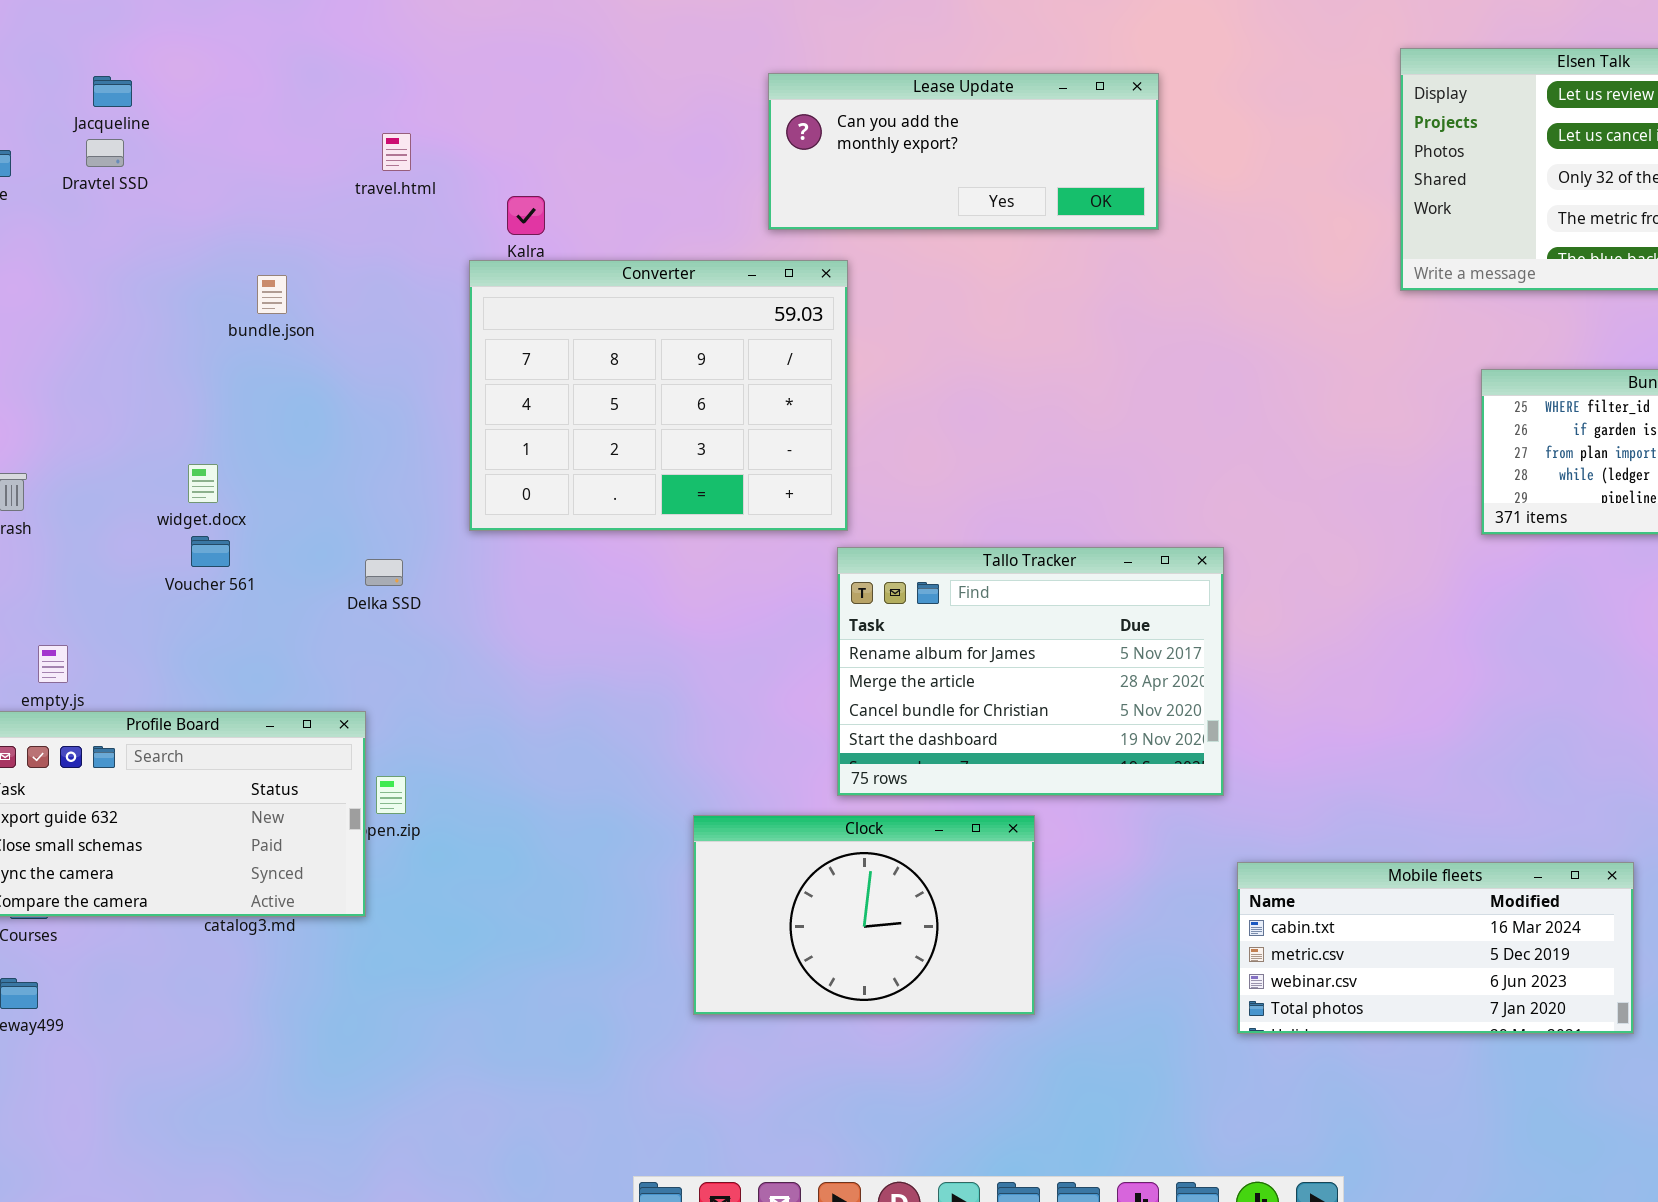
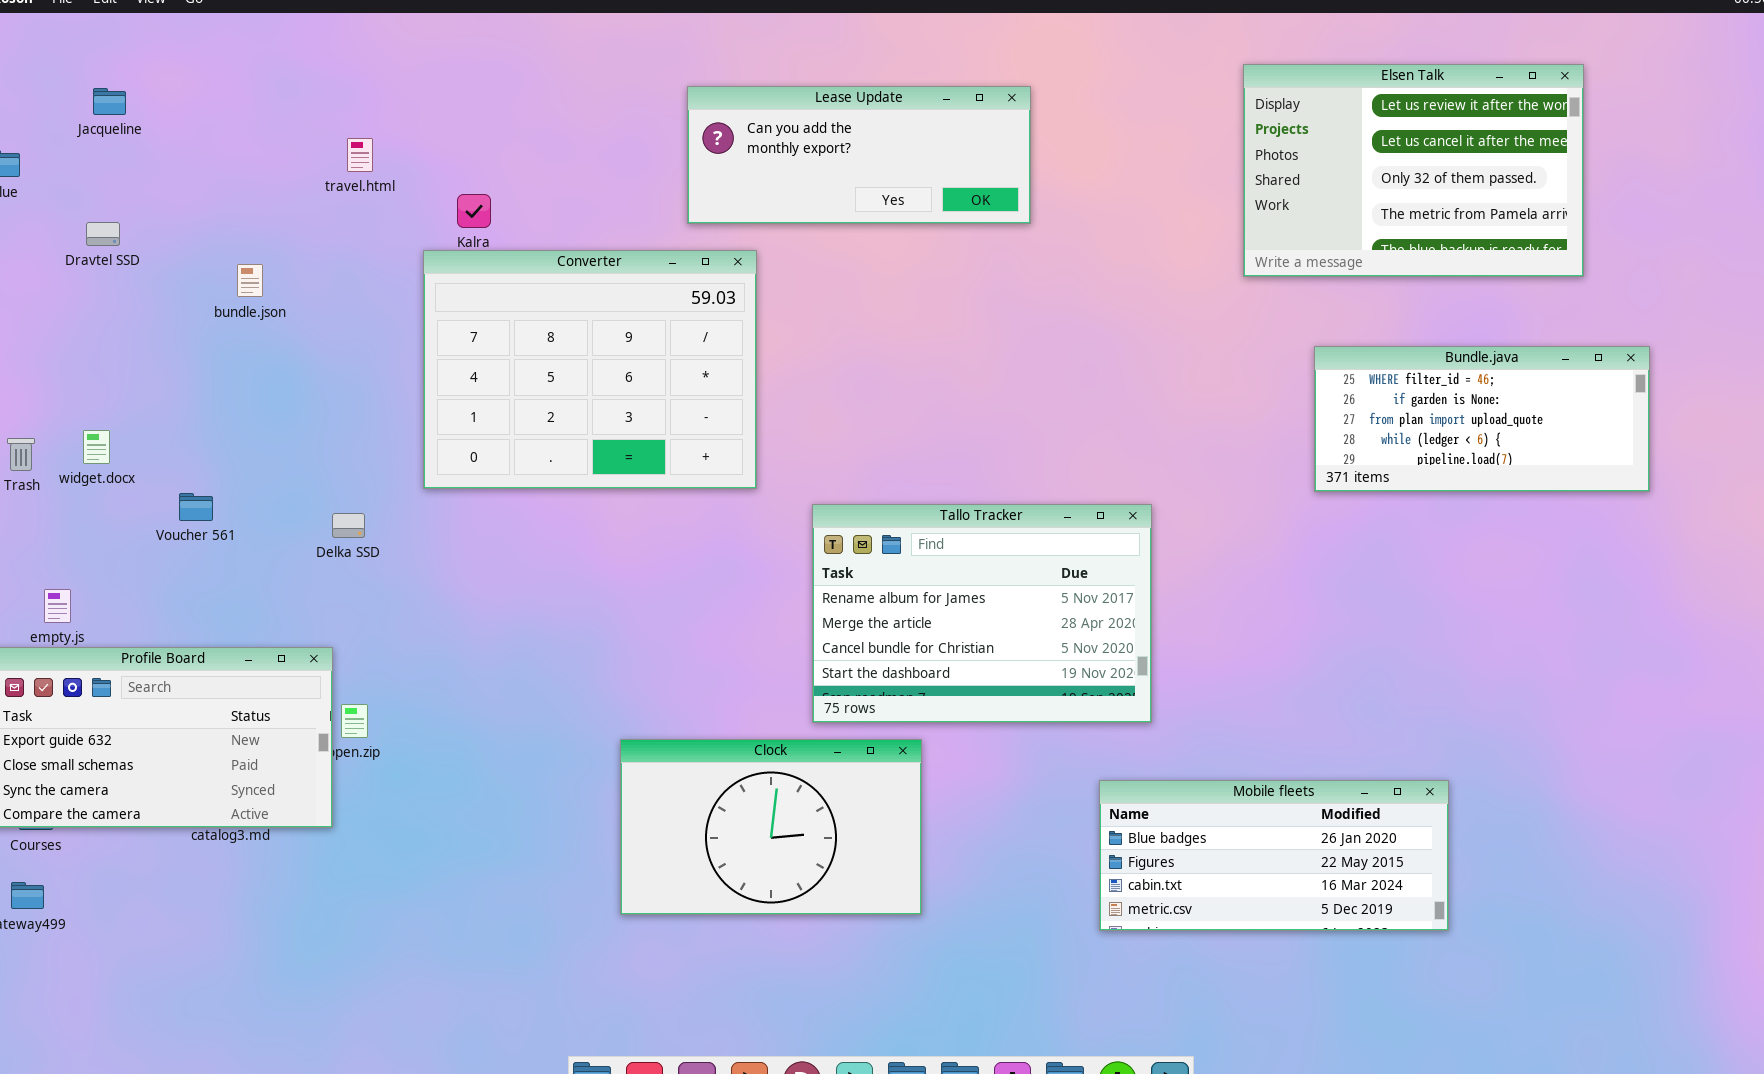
Dravtel SSD: [86,139,124,167] -> [86,222,120,246], moved
widget.docx: [188,464,218,503] -> [83,430,110,464], moved
Tallo Tracker: [837,547,1224,796] -> [812,504,1152,723], moved
Mobile fleets: [1237,862,1634,1034] -> [1099,780,1449,931], scrolled up 2 rows

